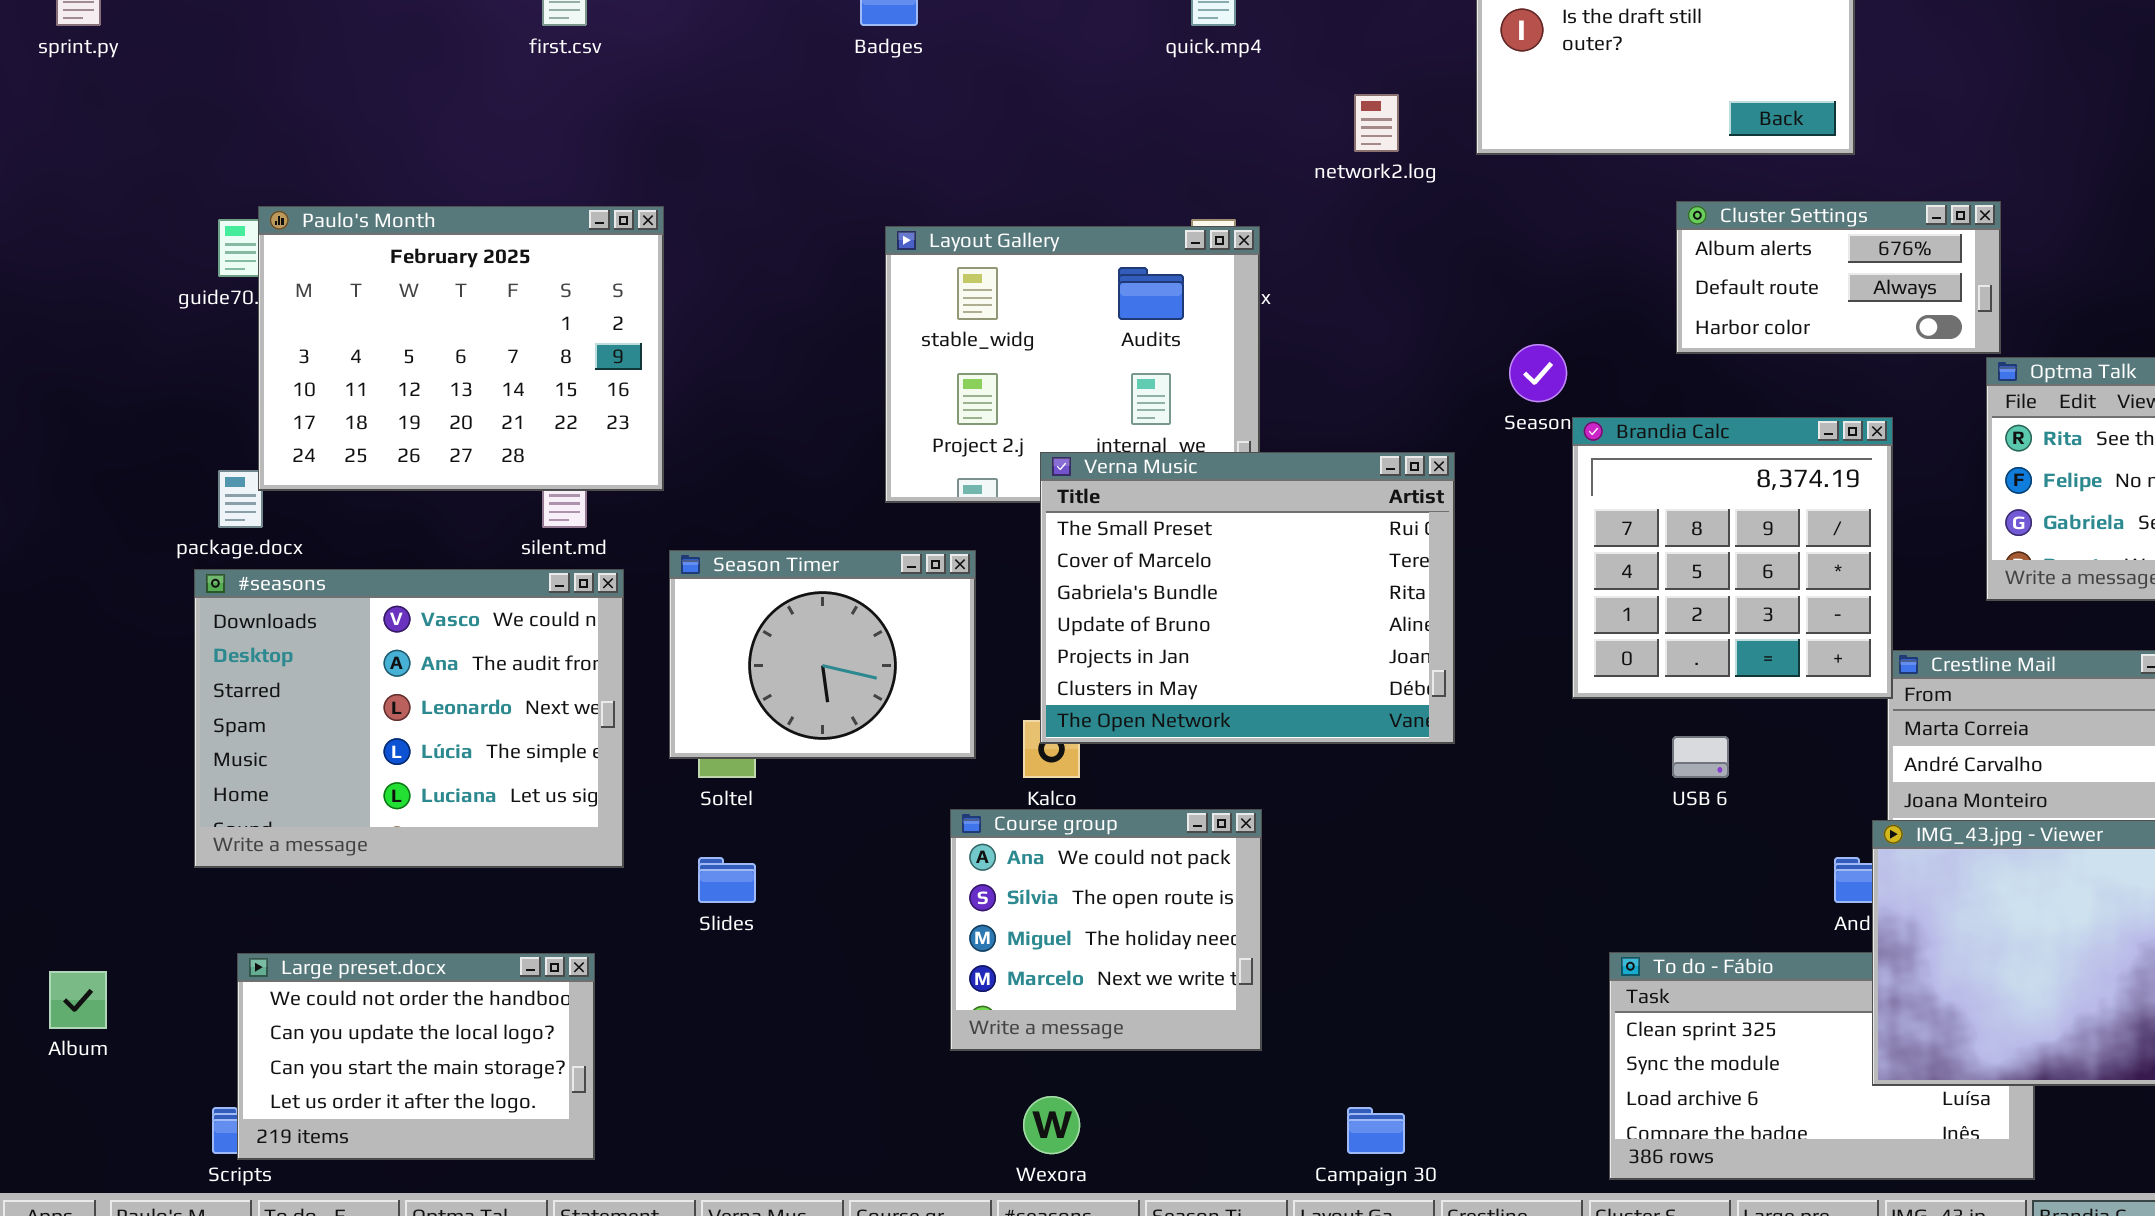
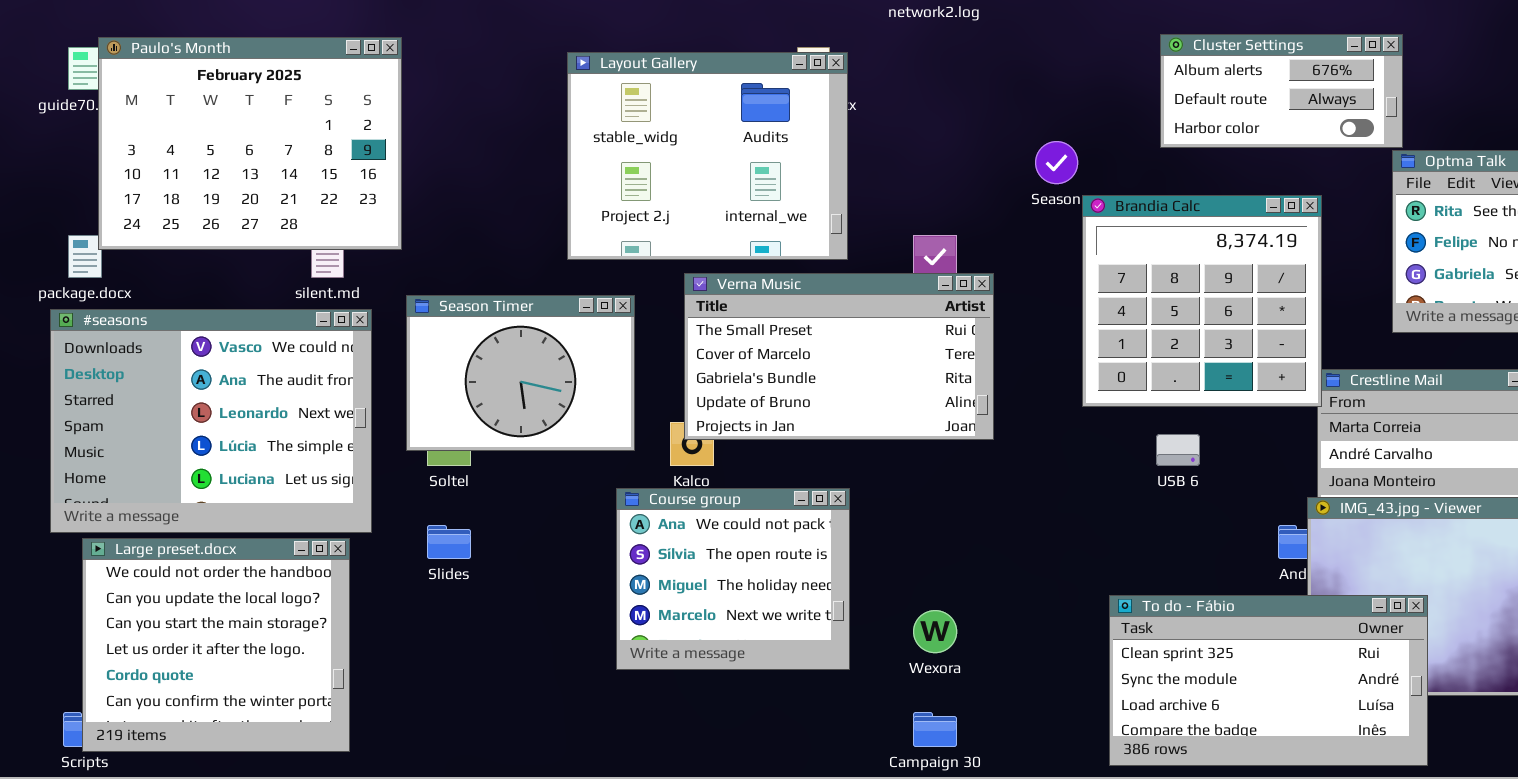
Verna Music: [1040,452,1455,744] -> [684,273,994,440], resized
To do - Fábio: [1609,952,2035,1180] -> [1109,595,1428,766], raised
Large preset.docx: [237,953,595,1160] -> [82,538,350,752], resized
Wexora: [1023,1096,1080,1154] -> [913,610,957,653], moved

